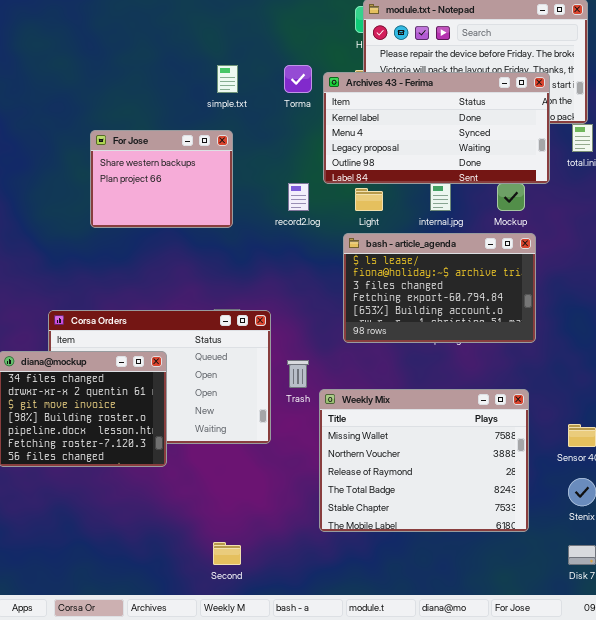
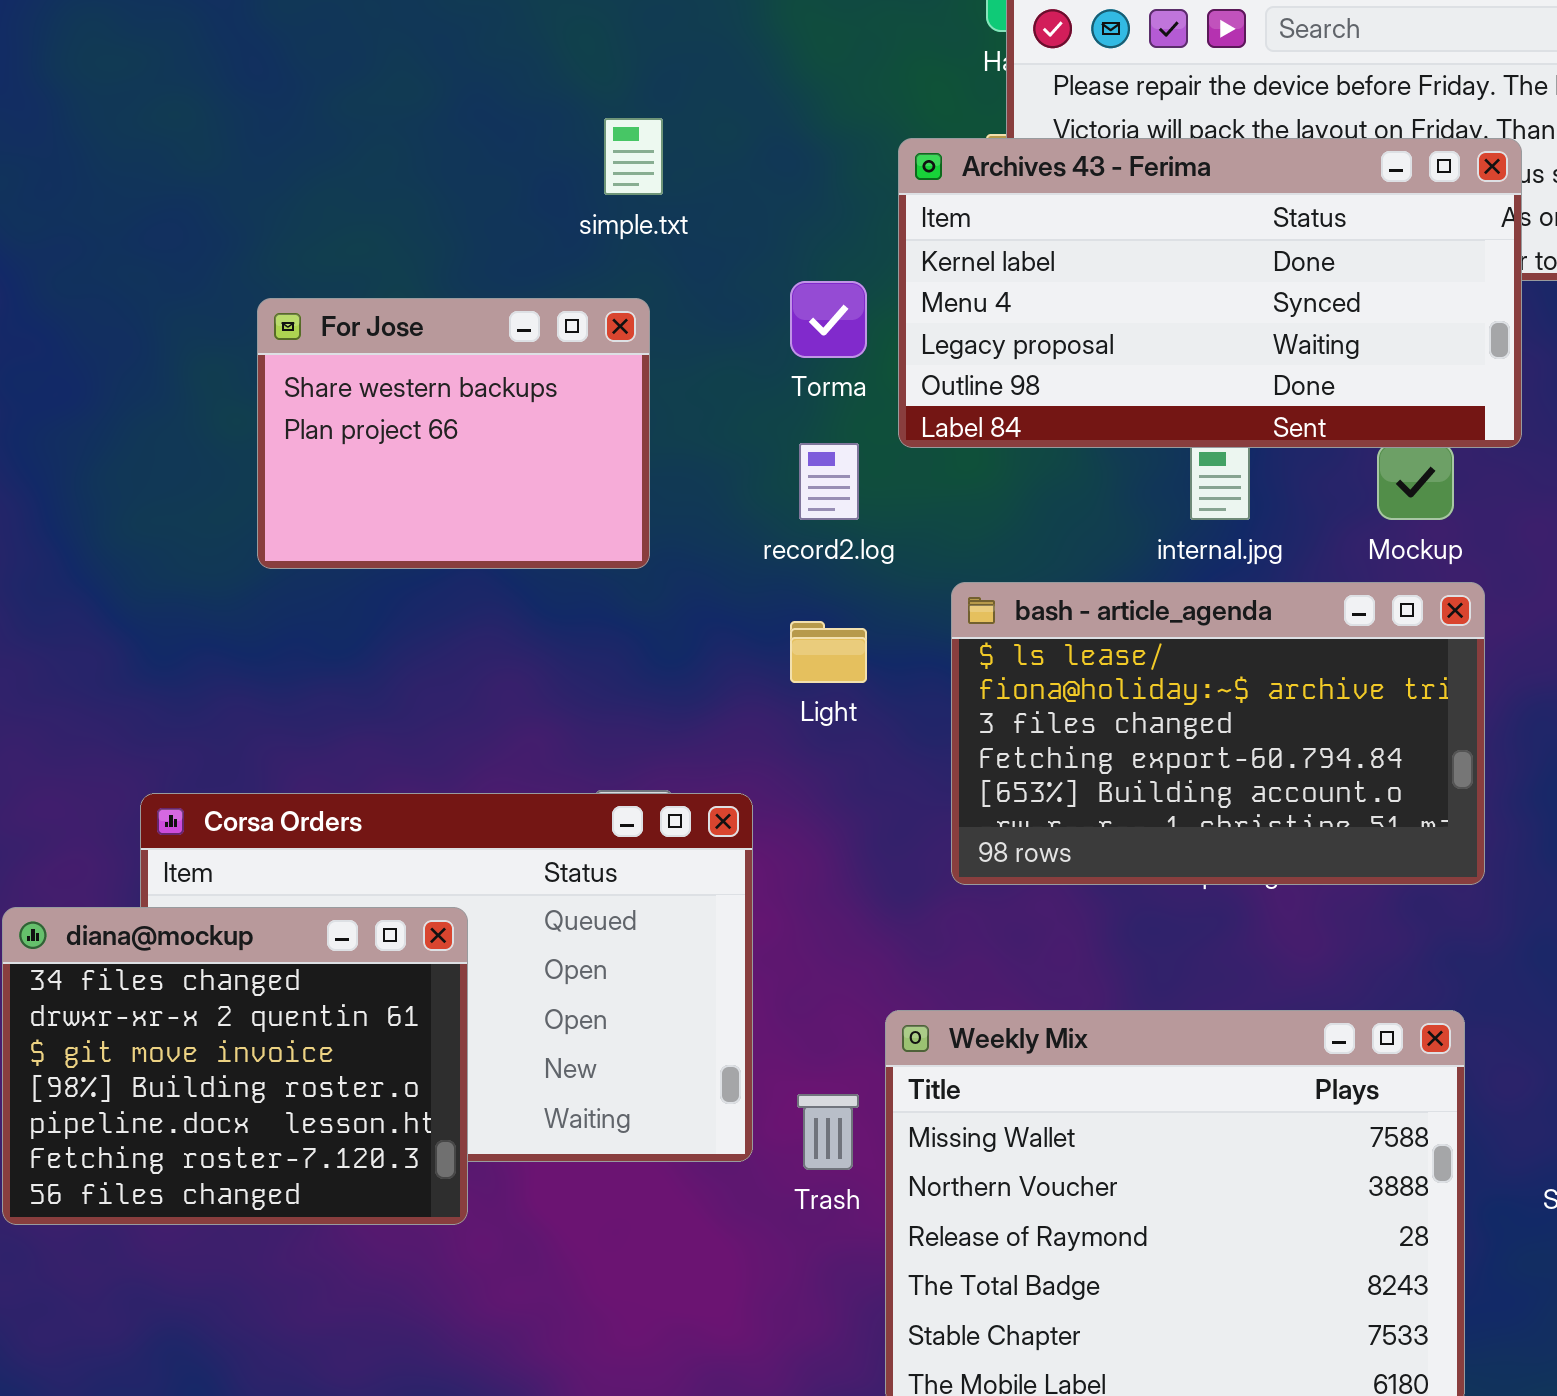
Torma: [284,65,312,93] -> [790,281,867,358], moved
Light: [355,188,383,211] -> [790,621,867,683], moved
Trash: [287,360,309,388] -> [797,1094,859,1170], moved

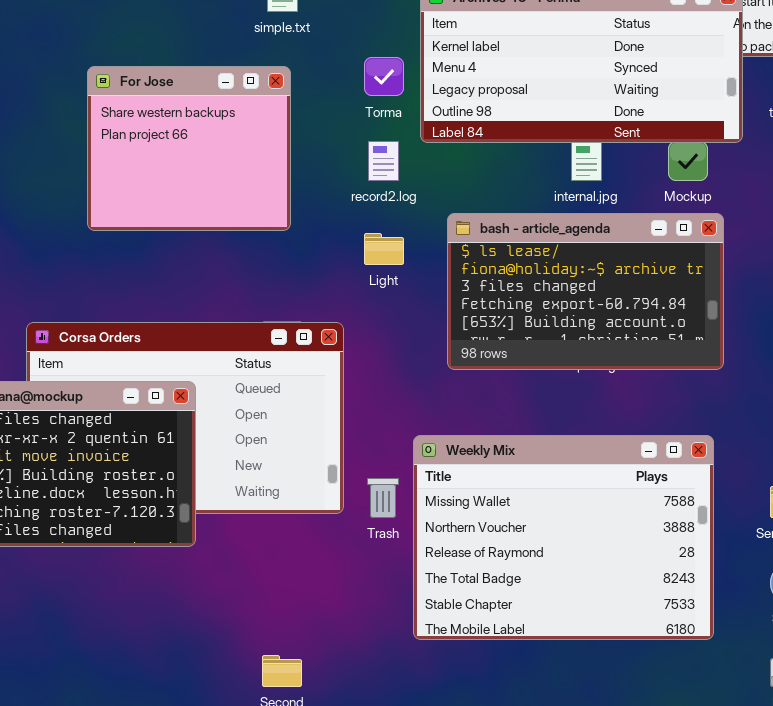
For Jose: [257,298,650,569] -> [87,66,291,231], resized

